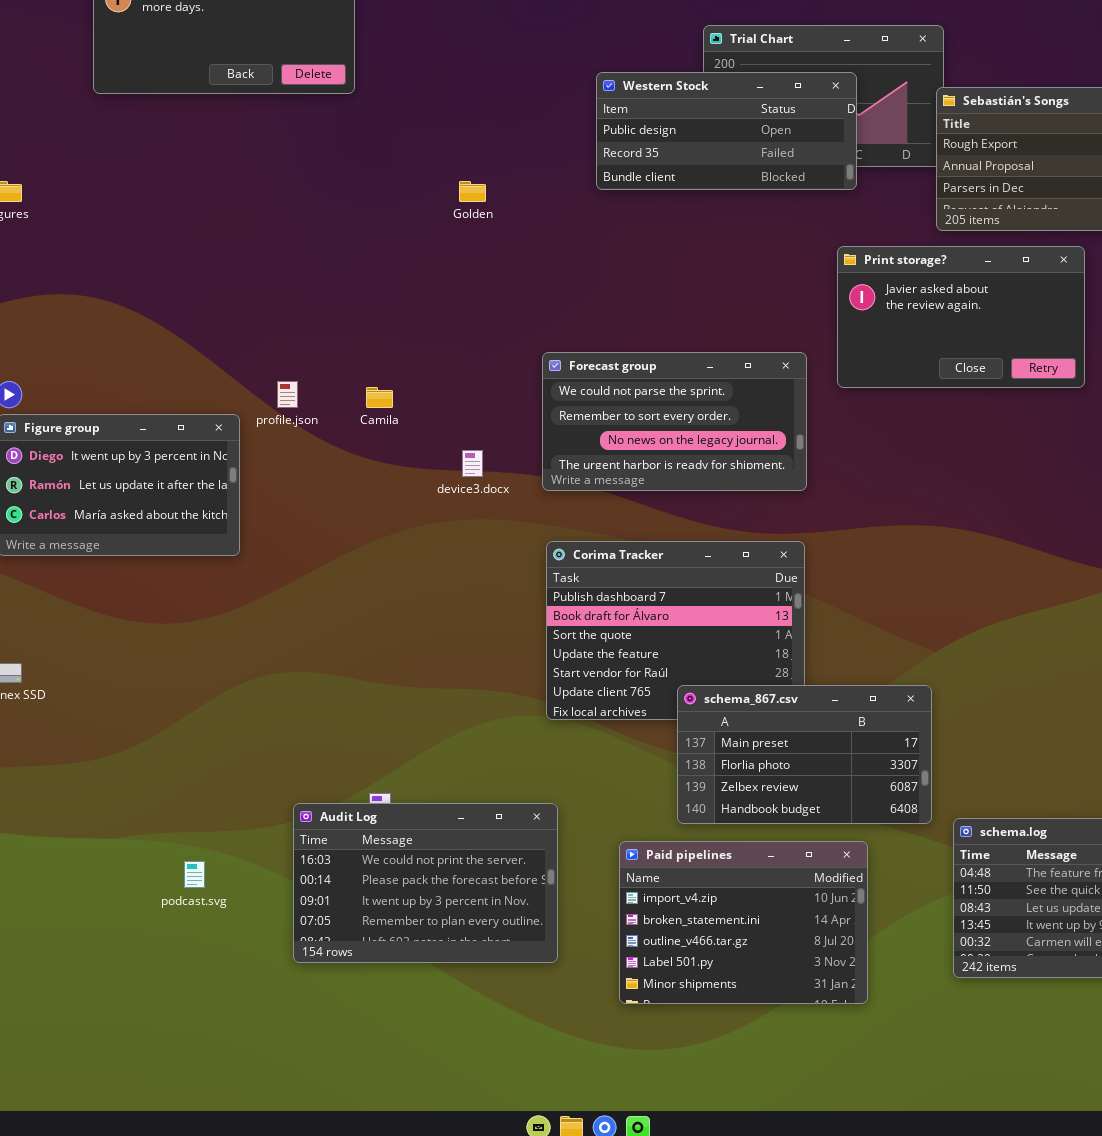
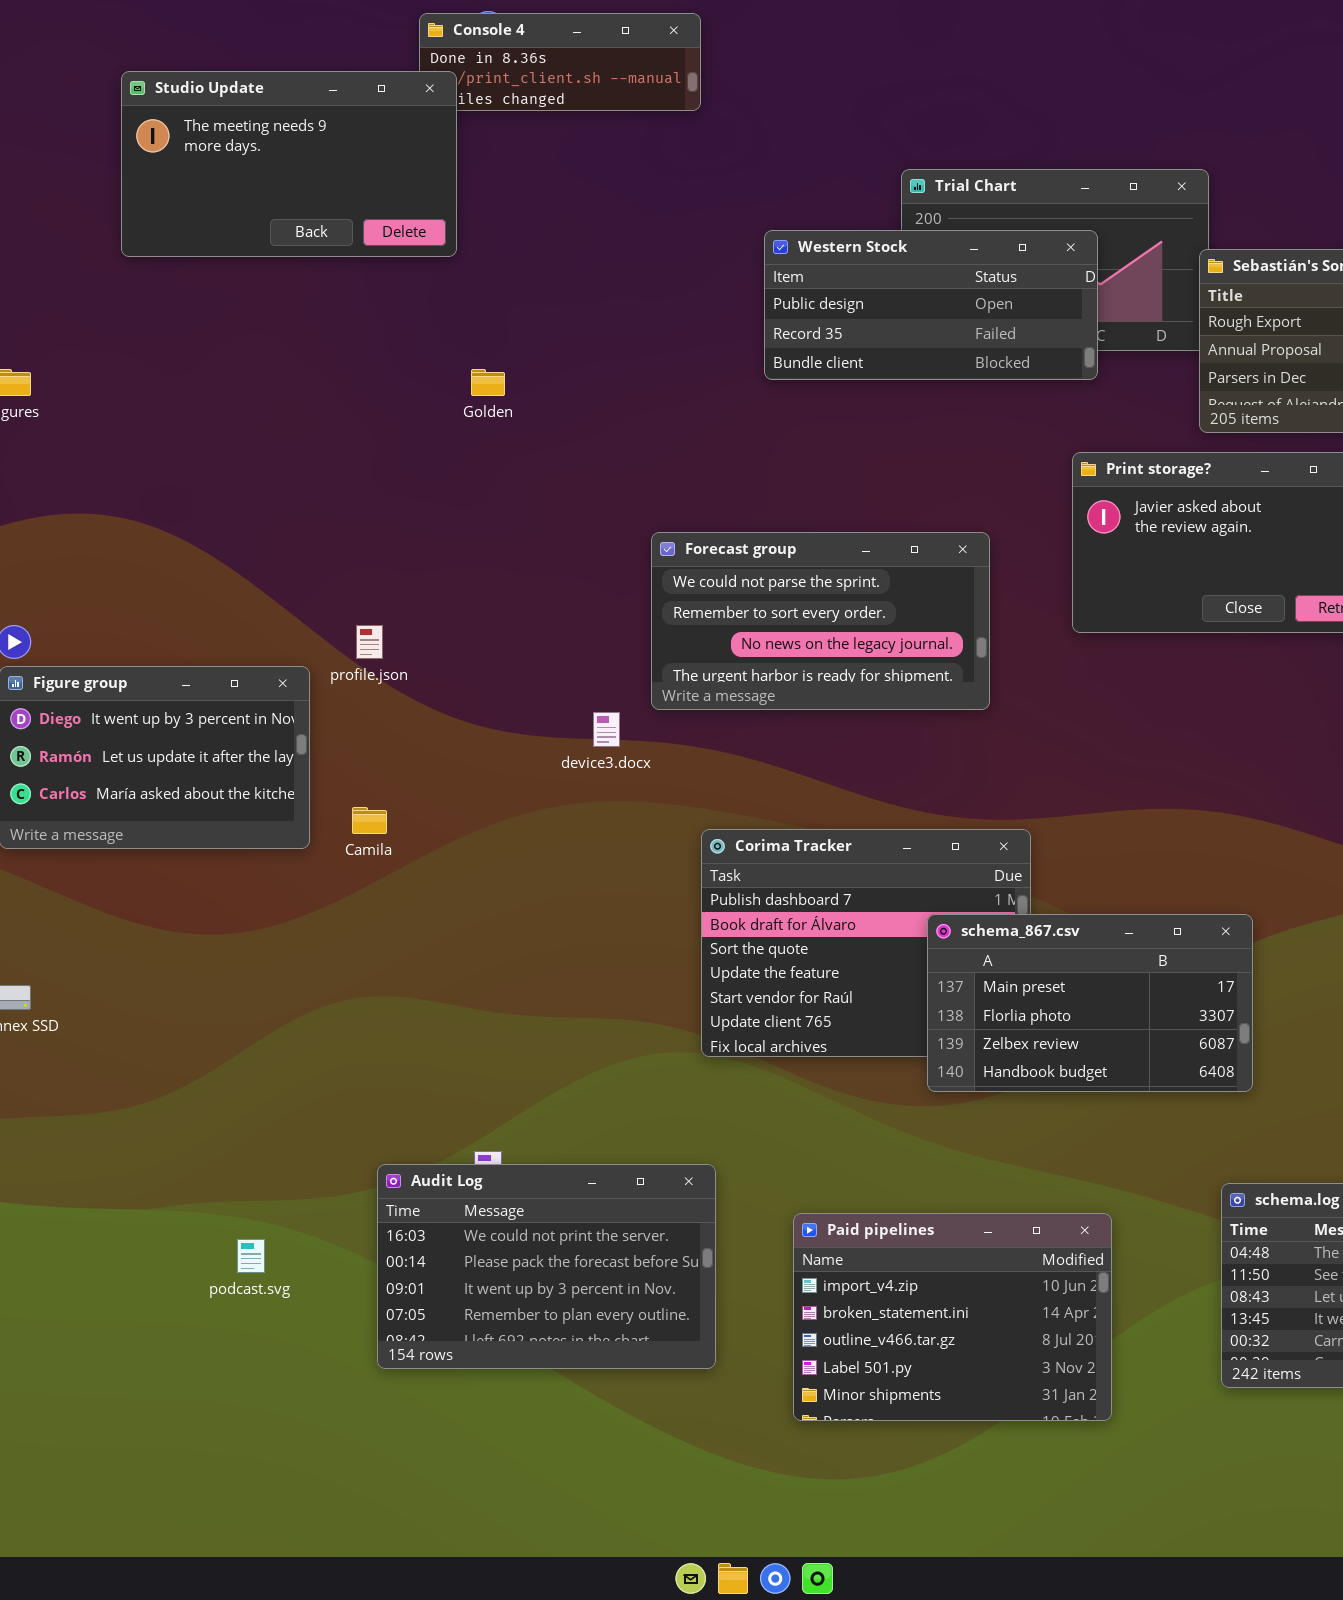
Golden: [459,181,486,202] -> [471,369,505,396], moved
Forecast group: [542,352,807,491] -> [651,532,990,710], moved
Camila: [366,387,393,408] -> [352,807,387,834], moved
schema_867.csv: [677,685,932,824] -> [927,914,1253,1092], moved

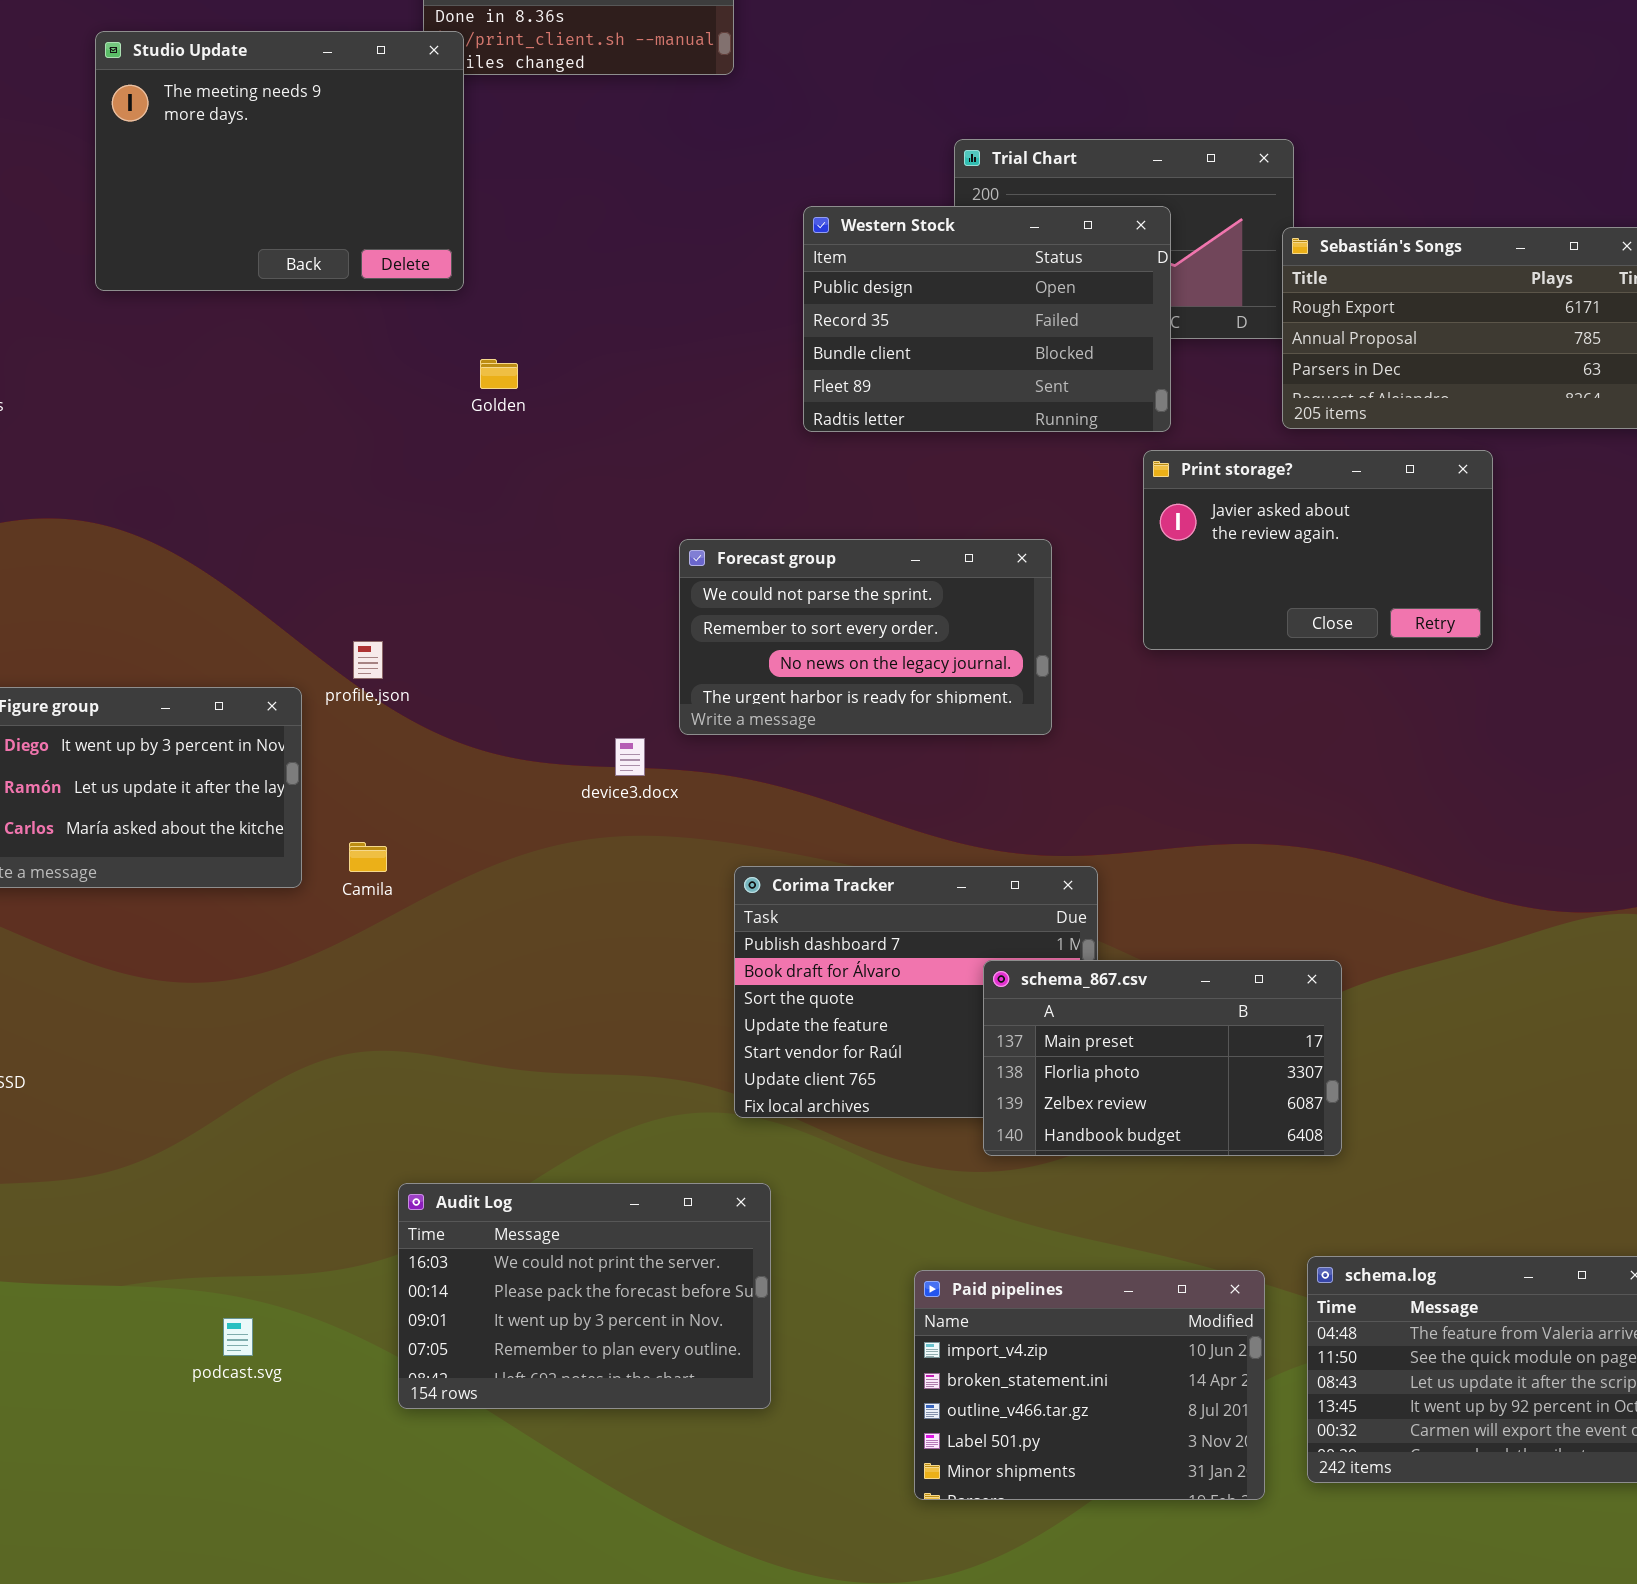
Studio Update: [121,71,457,257] -> [95,31,464,291], resized
Western Stock: [764,230,1098,380] -> [803,206,1171,432], resized
Audit Log: [377,1164,716,1369] -> [398,1183,771,1409], moved
Paid pipelines: [793,1213,1112,1421] -> [914,1270,1265,1500], moved

